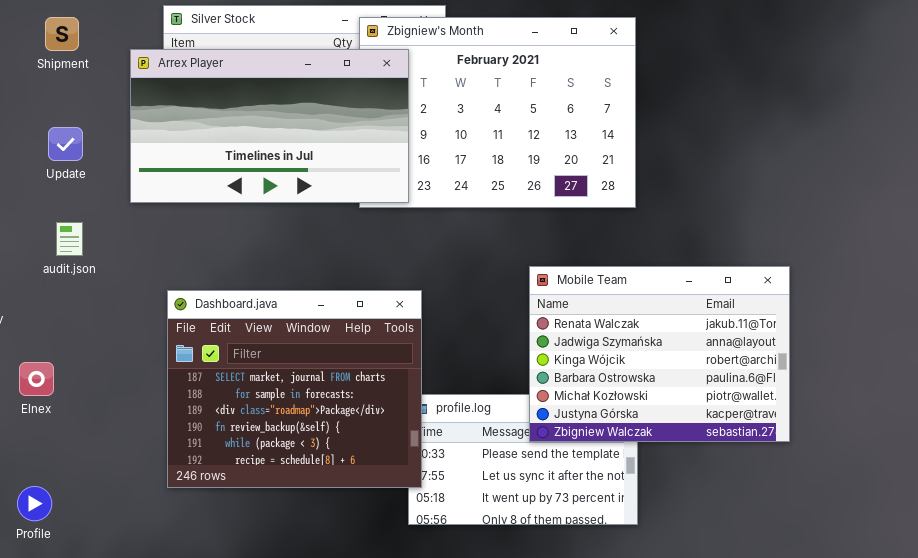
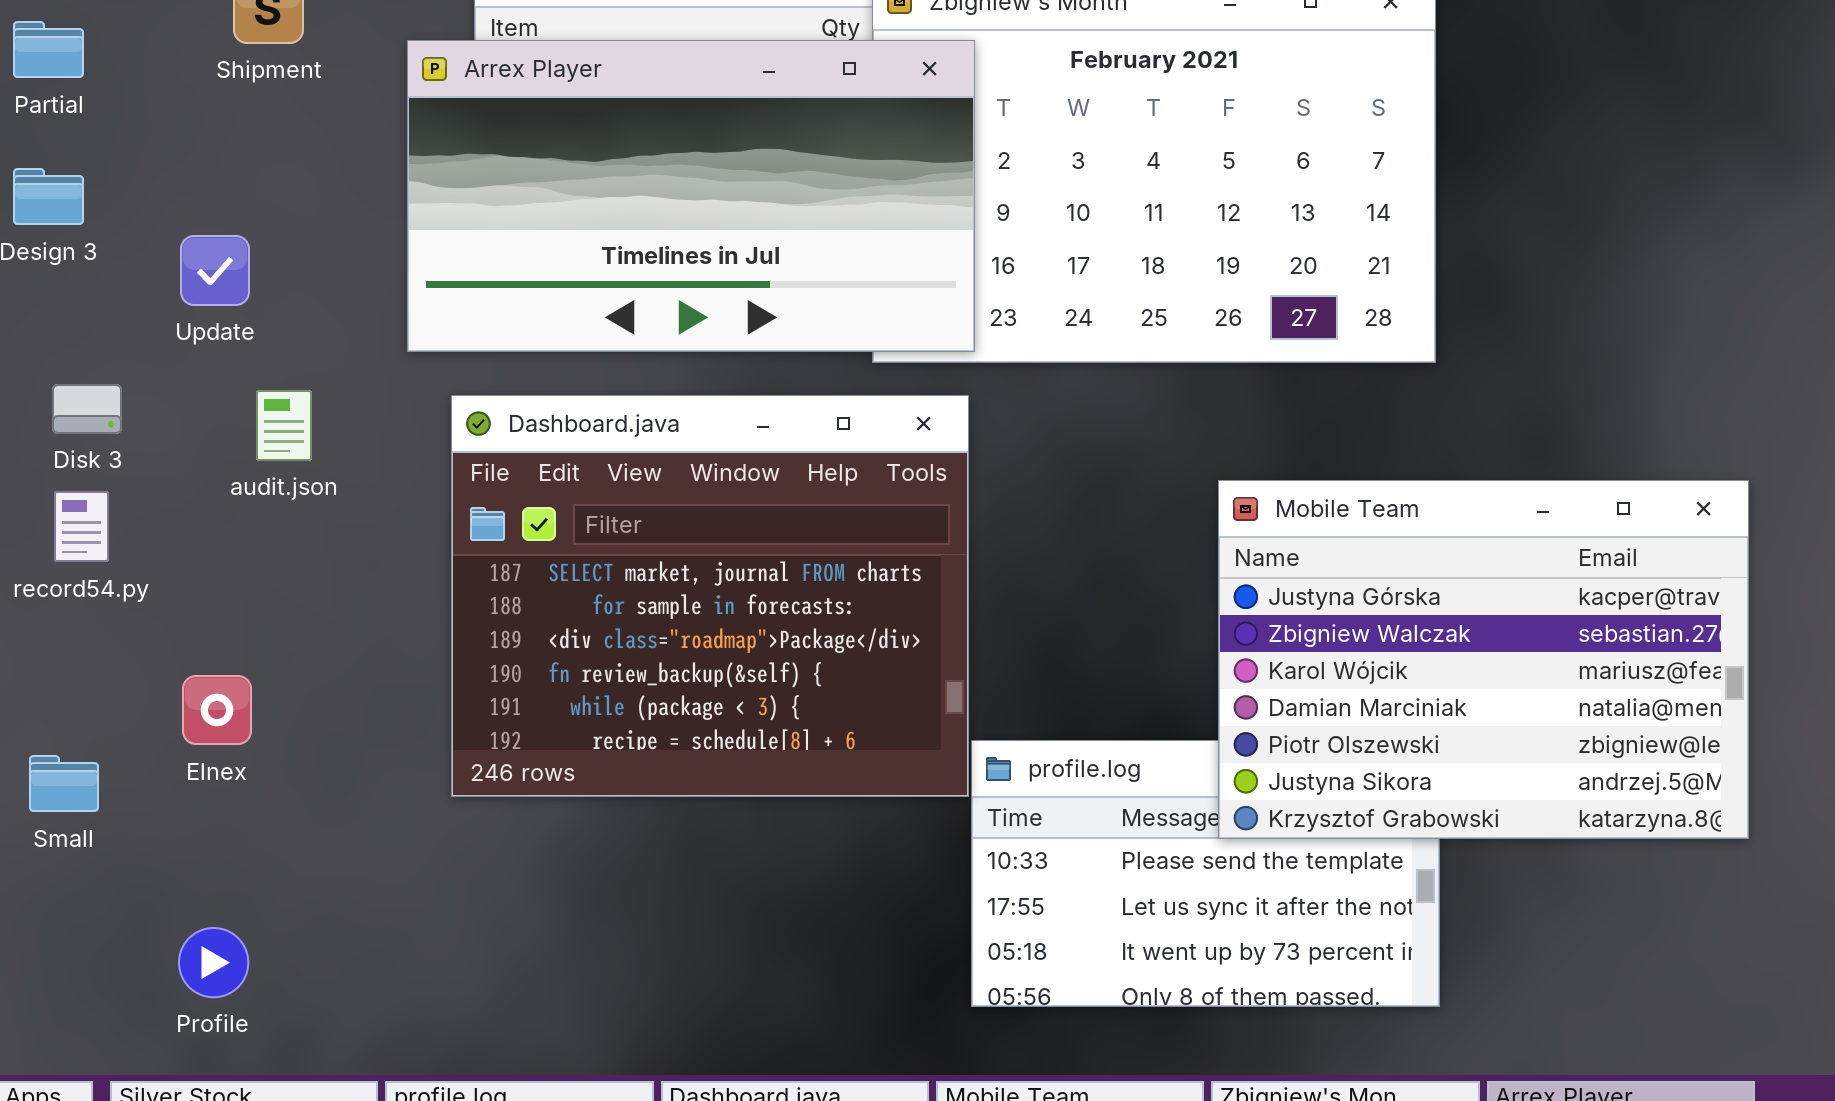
Update: [48,127,83,161] -> [180,235,250,306], moved
Mobile Team: [529,266,790,442] -> [1218,480,1749,839], scrolled down 5 rows
Dashboard.java: [167,290,422,488] -> [451,395,969,797], moved

